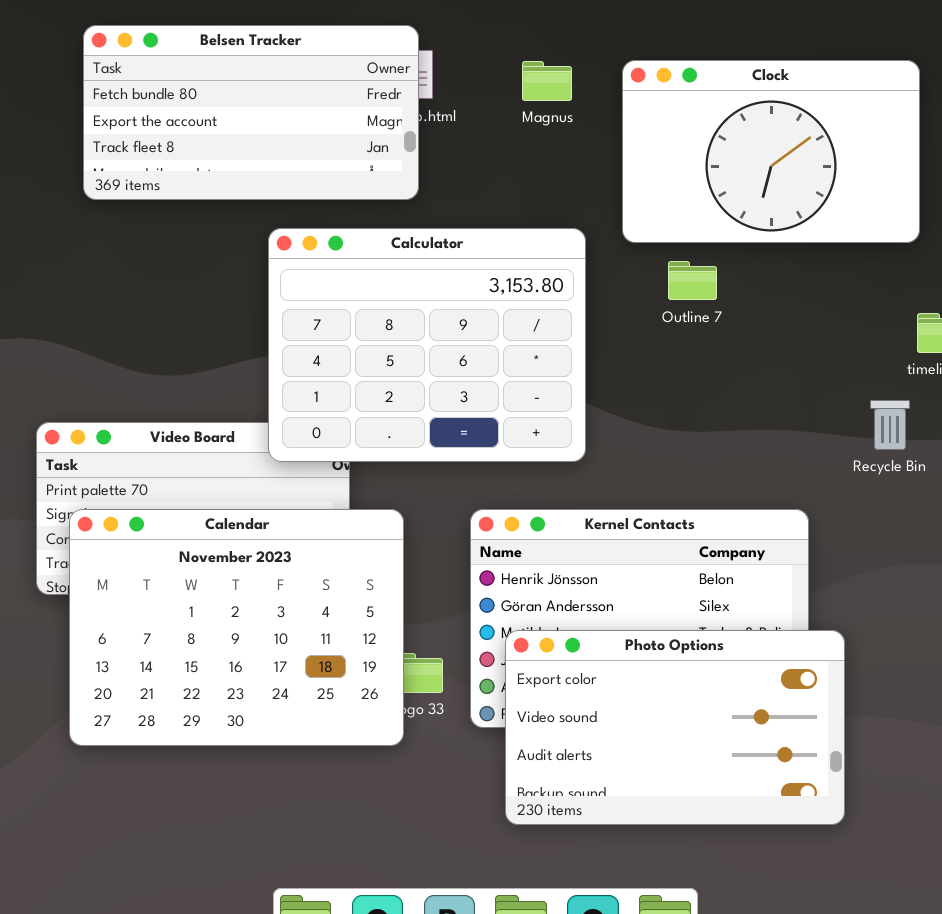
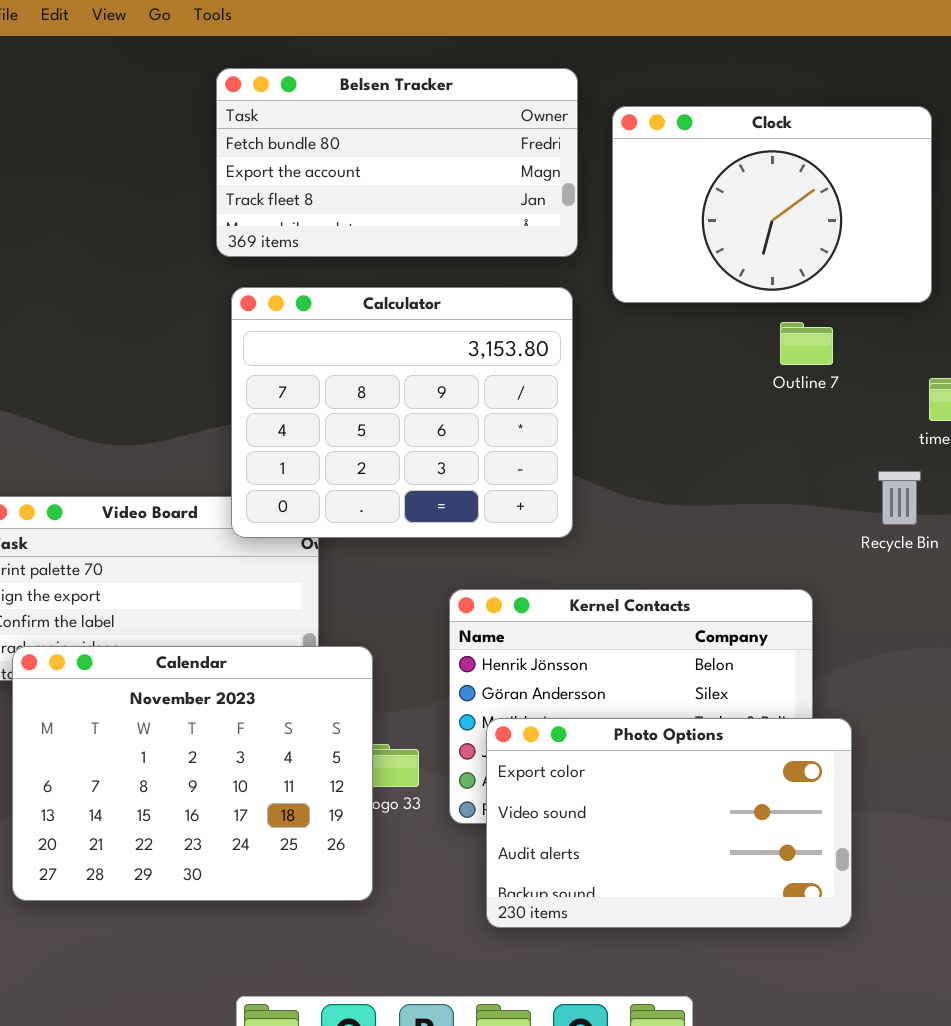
Belsen Tracker: [83,25,419,200] -> [216,68,578,257], moved
Outline 7: [668,261,717,300] -> [780,322,833,365], moved
Calendar: [69,509,404,746] -> [12,646,373,901], moved

